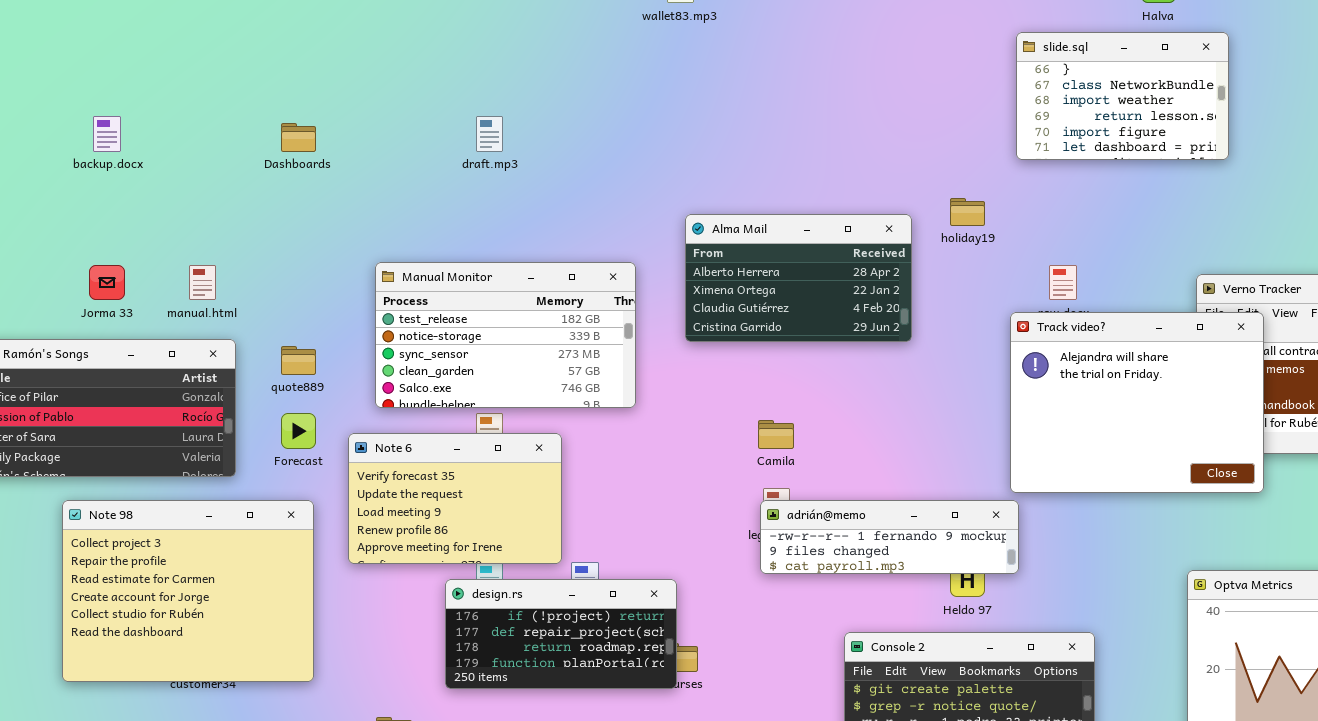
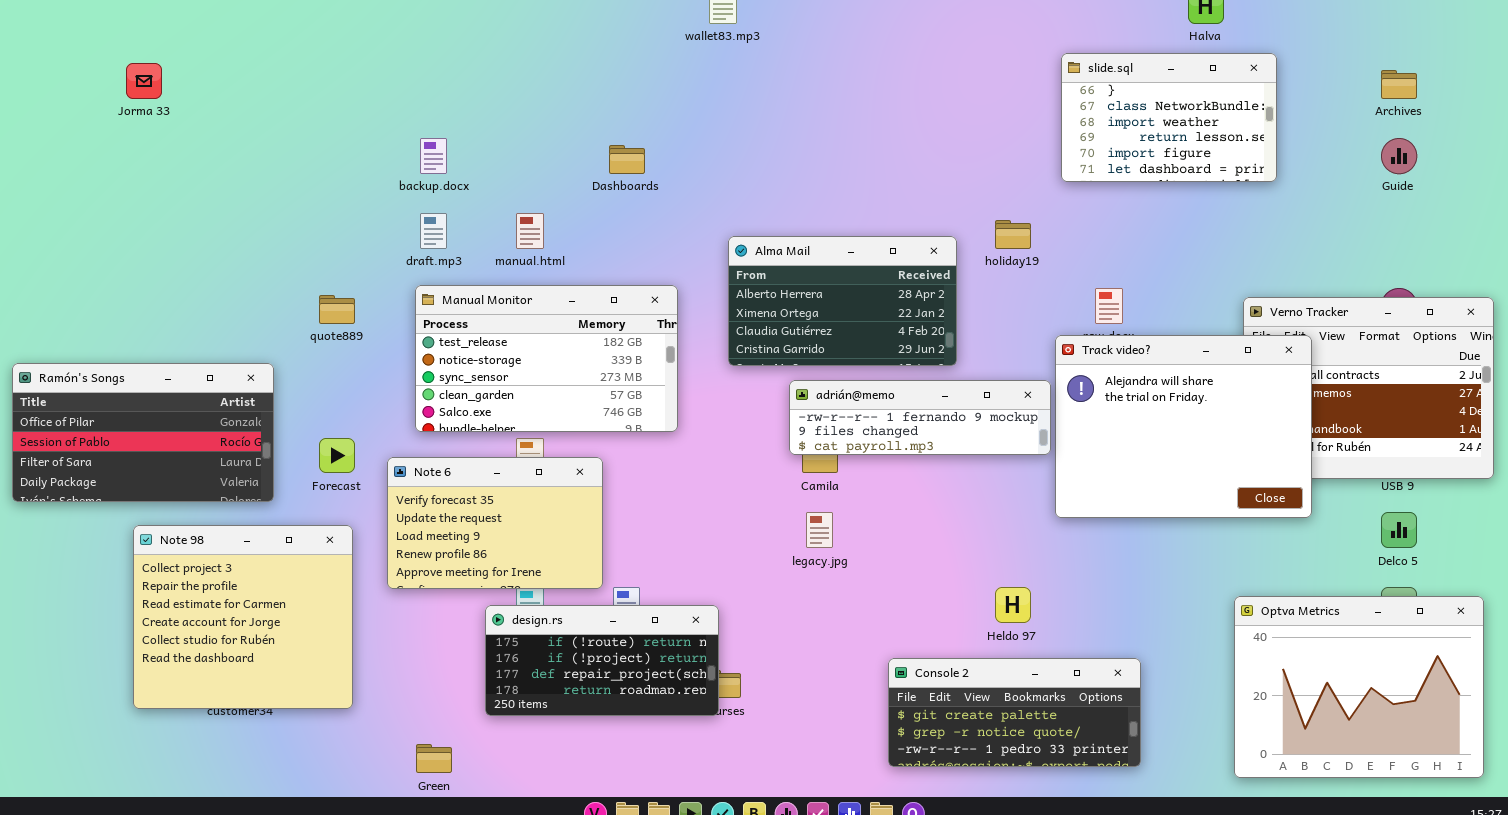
backup.docx: [93,116,121,152] -> [420,138,447,174], moved
draft.mp3: [476,116,503,152] -> [420,213,447,249], moved
Dashboards: [281,123,316,152] -> [609,145,645,174], moved
Jorma 33: [89,265,125,300] -> [126,63,162,99], moved
manual.html: [189,265,216,300] -> [516,213,544,249], moved
quote889: [281,346,316,375] -> [319,295,355,324], moved
Note 98: [62,500,314,682] -> [133,525,353,709], resized
adrián@memo: [760,500,1019,574] -> [789,380,1051,455], moved
design.rs: [445,579,677,689] -> [485,605,719,716], scrolled up 1 row

